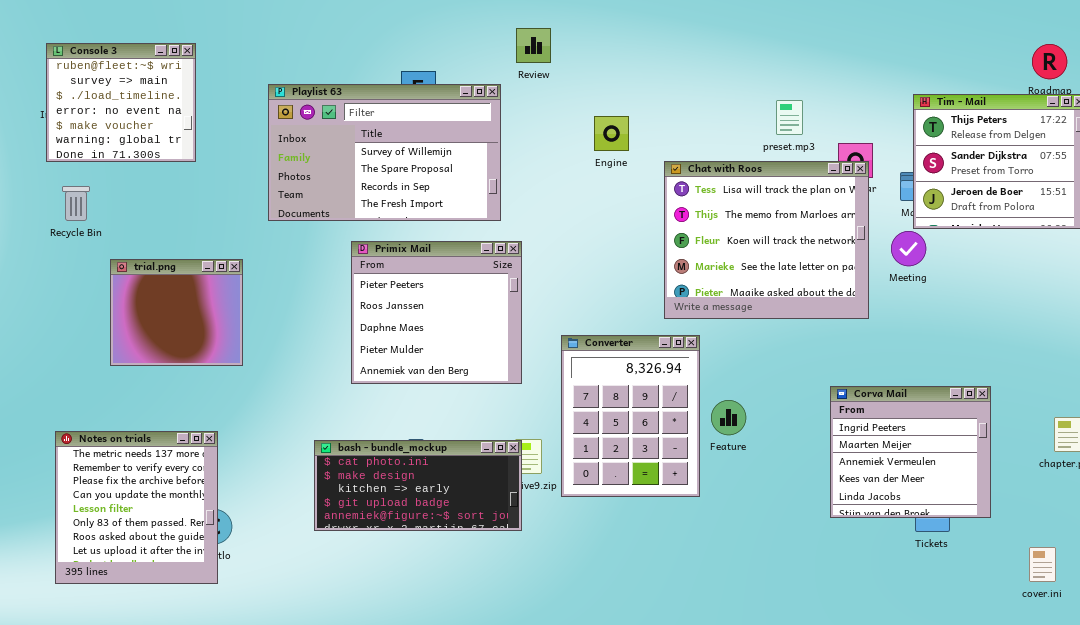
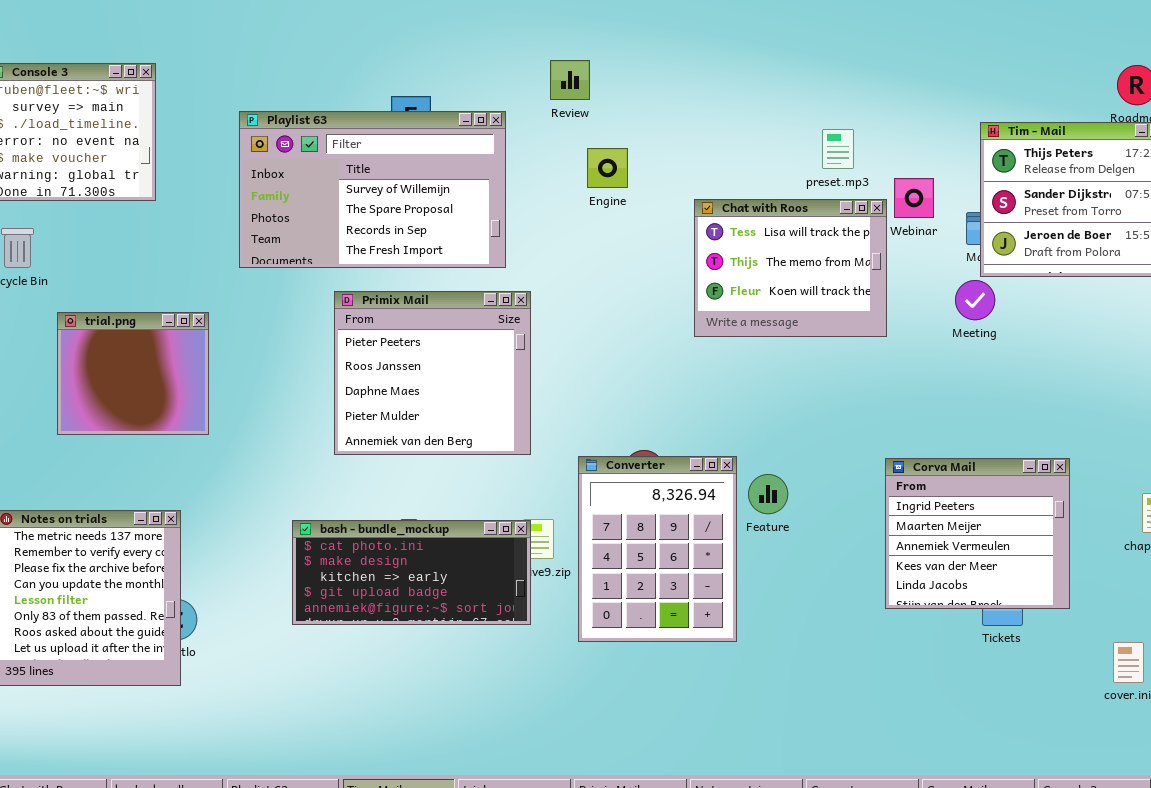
Review: [516,28,551,63] -> [550,60,590,100], moved
Engine: [594,116,629,151] -> [587,148,628,188], moved
Chat with Roos: [664,161,869,319] -> [694,199,887,337], resized
Converter: [561,335,700,497] -> [578,456,737,642], moved

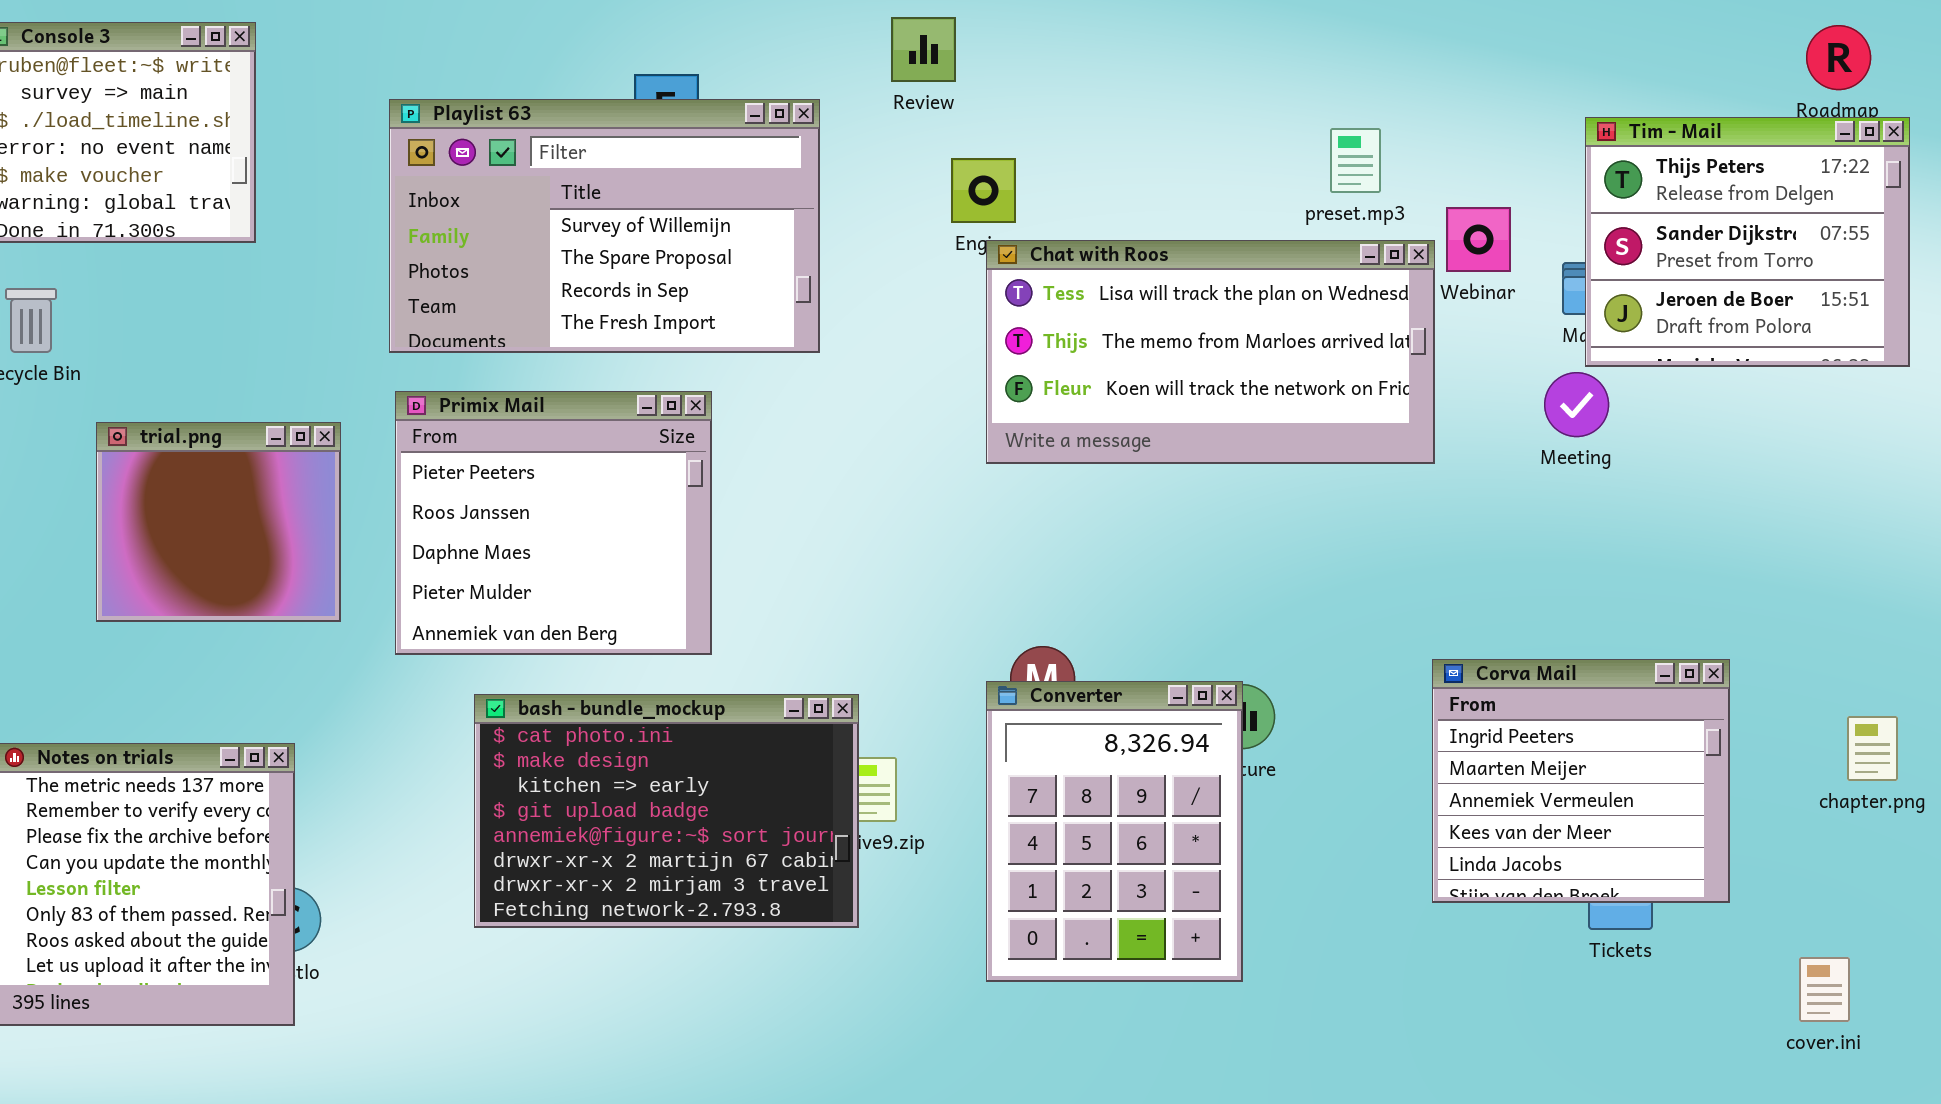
Chat with Roos: [694,199,887,337] -> [986,240,1435,464], resized
Primix Mail: [334,291,531,455] -> [395,391,712,655], moved
Converter: [578,456,737,642] -> [986,681,1243,982], moved
bash - bundle_mockup: [292,520,531,625] -> [474,694,859,928], resized

